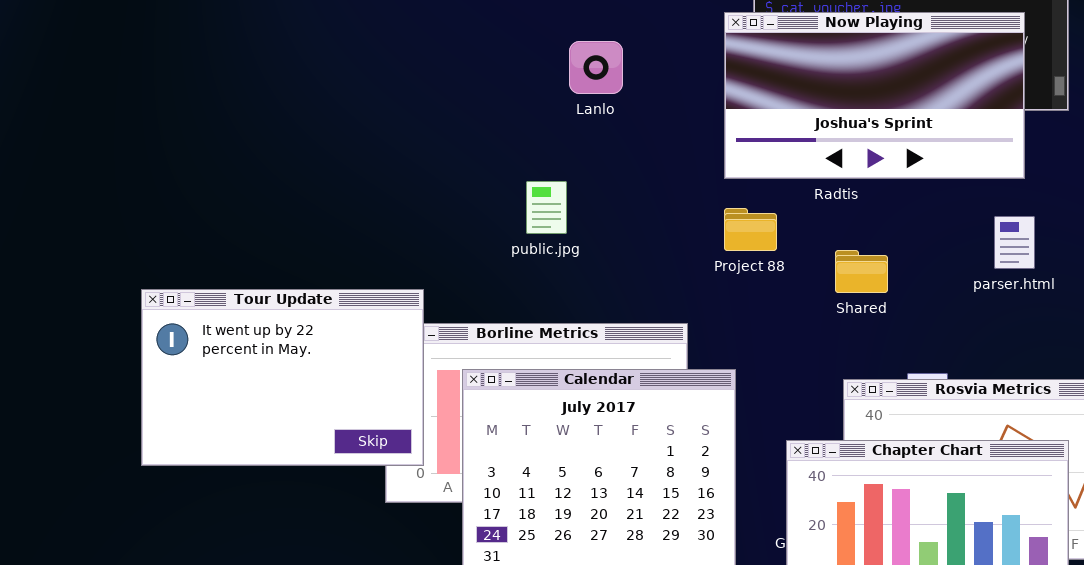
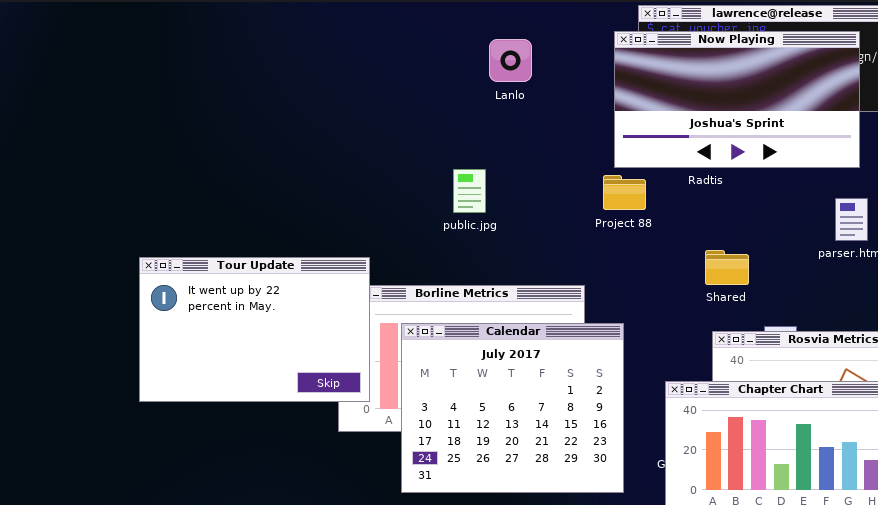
Lanlo: [569,41,623,94] -> [489,39,532,82], moved
Project 88: [724,208,777,251] -> [603,175,646,210], moved
Shared: [835,250,888,293] -> [705,250,749,285], moved

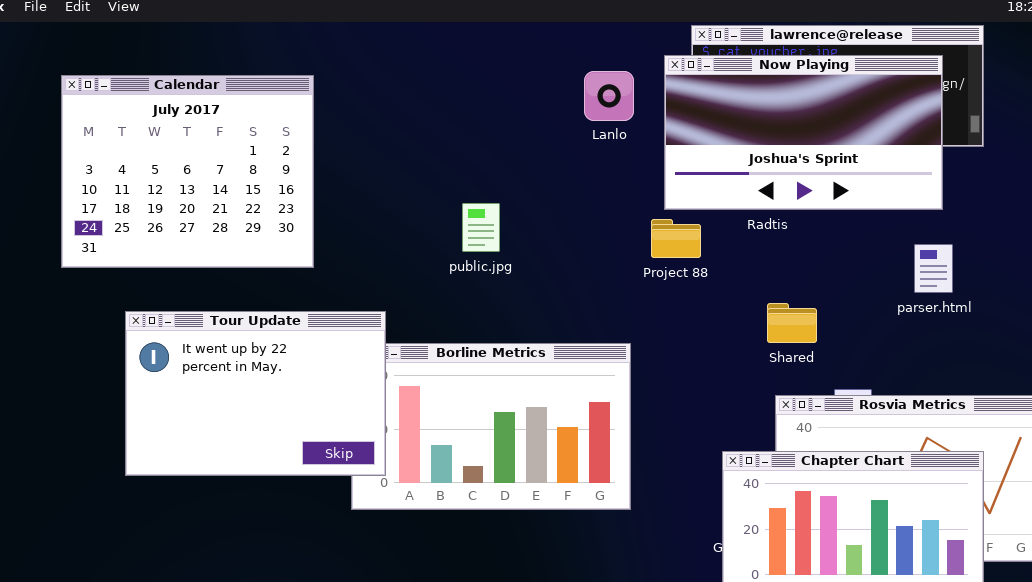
Lanlo: [489,39,532,82] -> [584,71,634,121], moved
public.jpg: [453,169,486,213] -> [462,203,500,252], moved
Calendar: [401,323,624,493] -> [61,75,314,268], moved

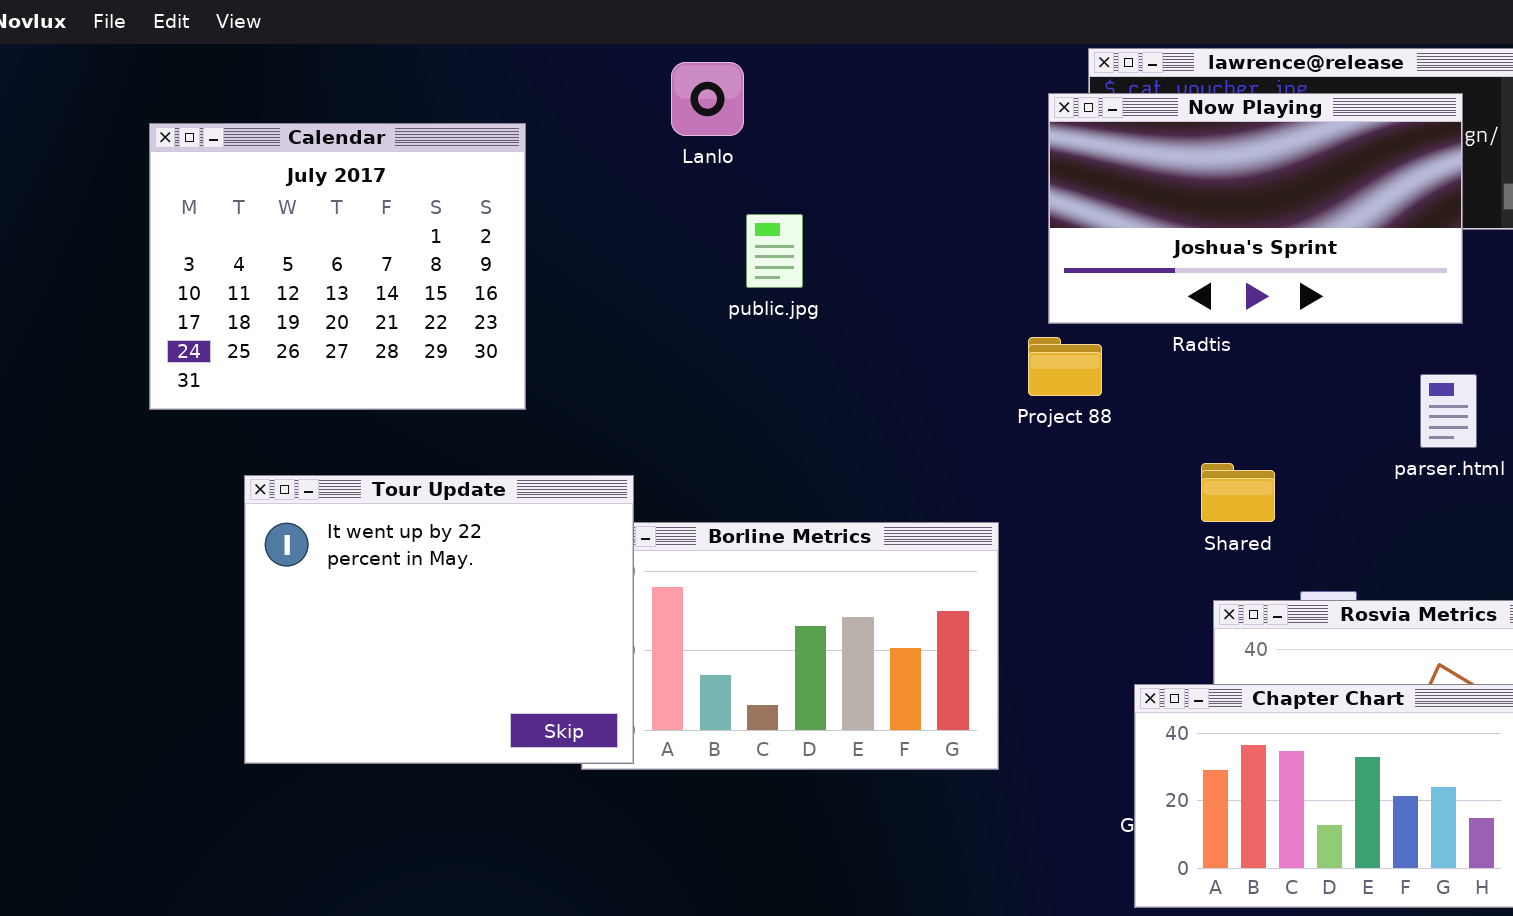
Lanlo: [584,71,634,121] -> [671,62,744,136], moved
public.jpg: [462,203,500,252] -> [746,214,803,288], moved
Tour Update: [125,311,386,476] -> [244,475,634,764], resized

